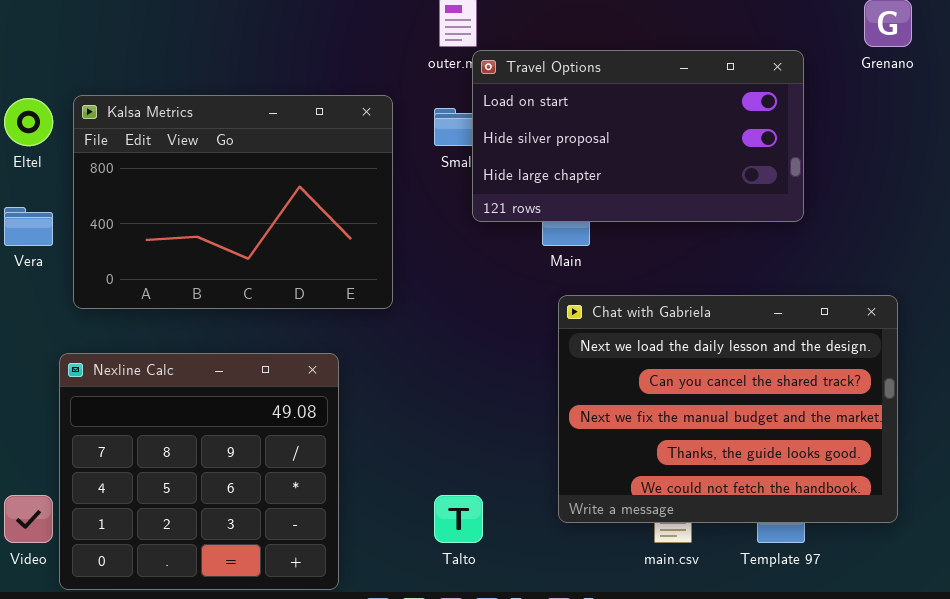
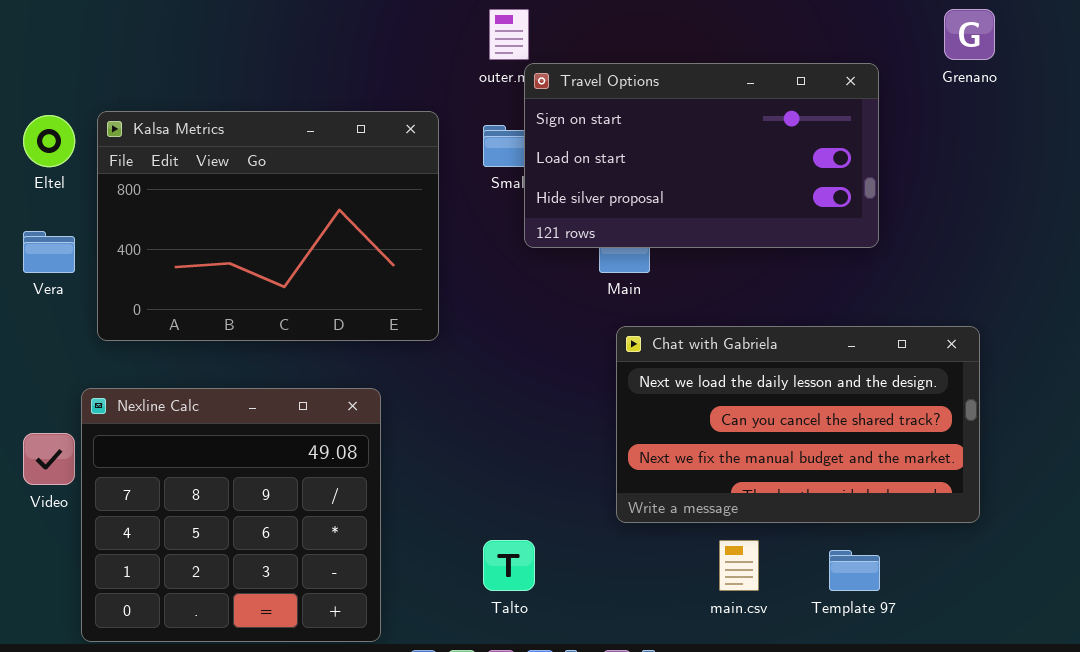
Travel Options: [472,50,804,222] -> [524,63,879,248], scrolled up 1 row
Chat with Gabriela: [558,295,898,523] -> [616,326,980,523], resized
Video: [4,495,53,543] -> [23,433,75,485], moved

